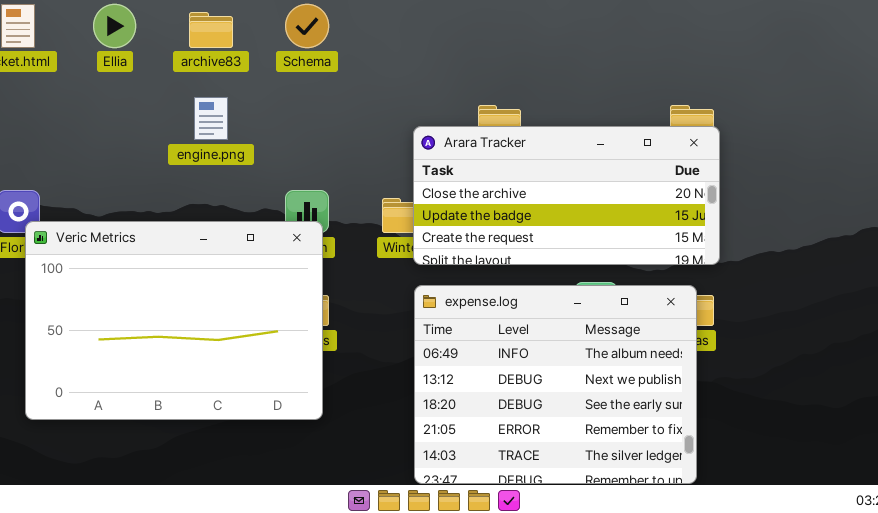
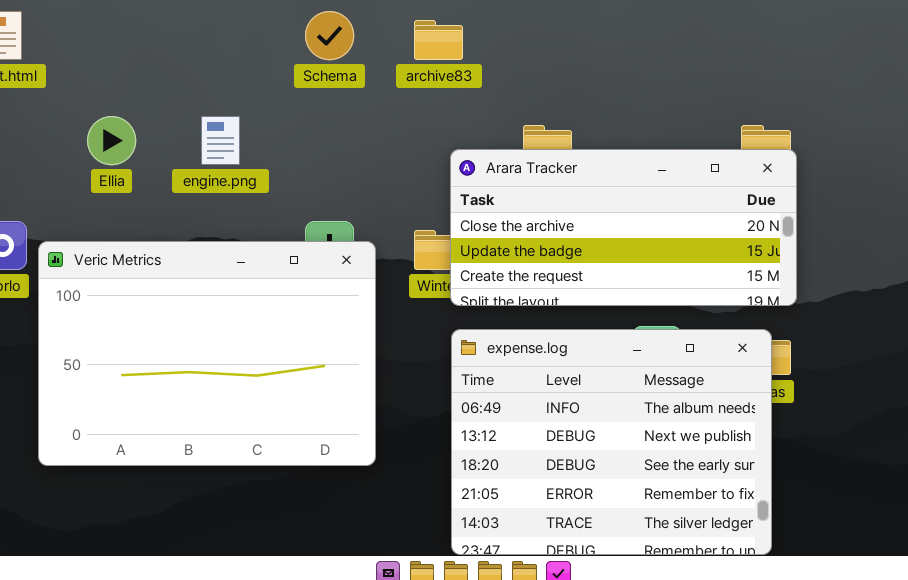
Ellia: [93,4,136,48] -> [87,116,136,165], moved
archive83: [189,12,233,48] -> [414,20,463,60], moved
Veric Metrics: [25,221,323,420] -> [38,241,376,466], moved

